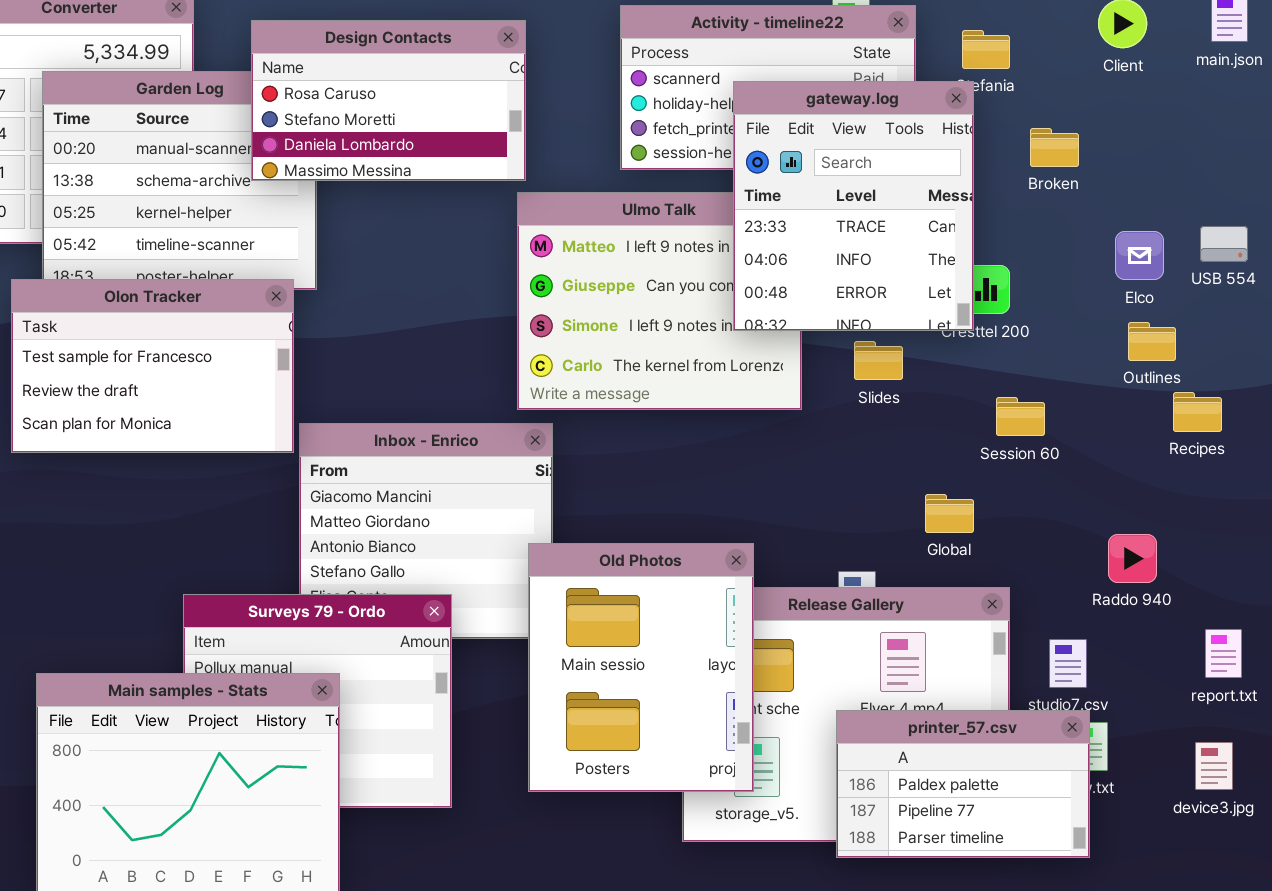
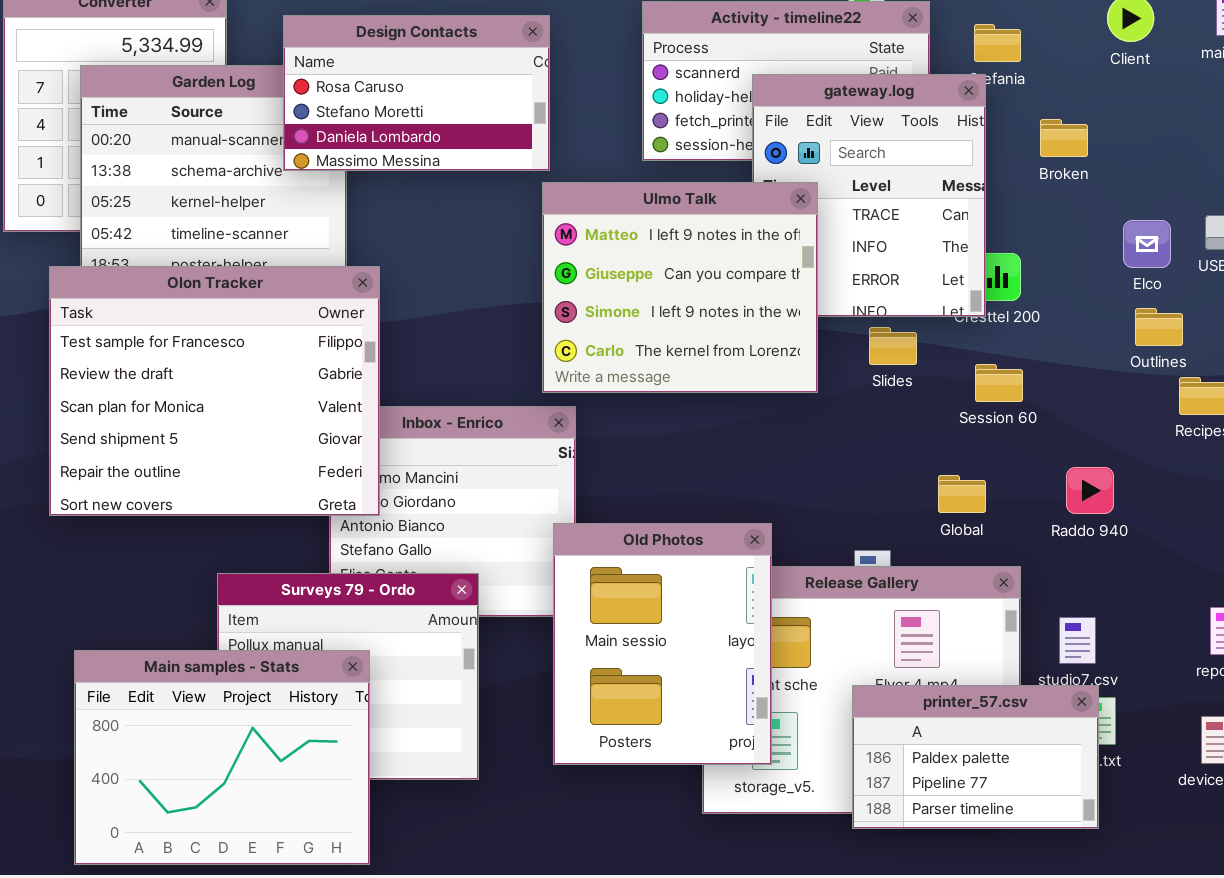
Ulmo Talk: [517,192,802,410] -> [542,182,818,393], raised
Olon Tracker: [11,279,294,453] -> [49,266,380,516], resized
Session 60: [996,397,1045,436] -> [975,364,1023,402], moved
Raddo 940: [1108,534,1157,583] -> [1066,467,1114,514], moved

